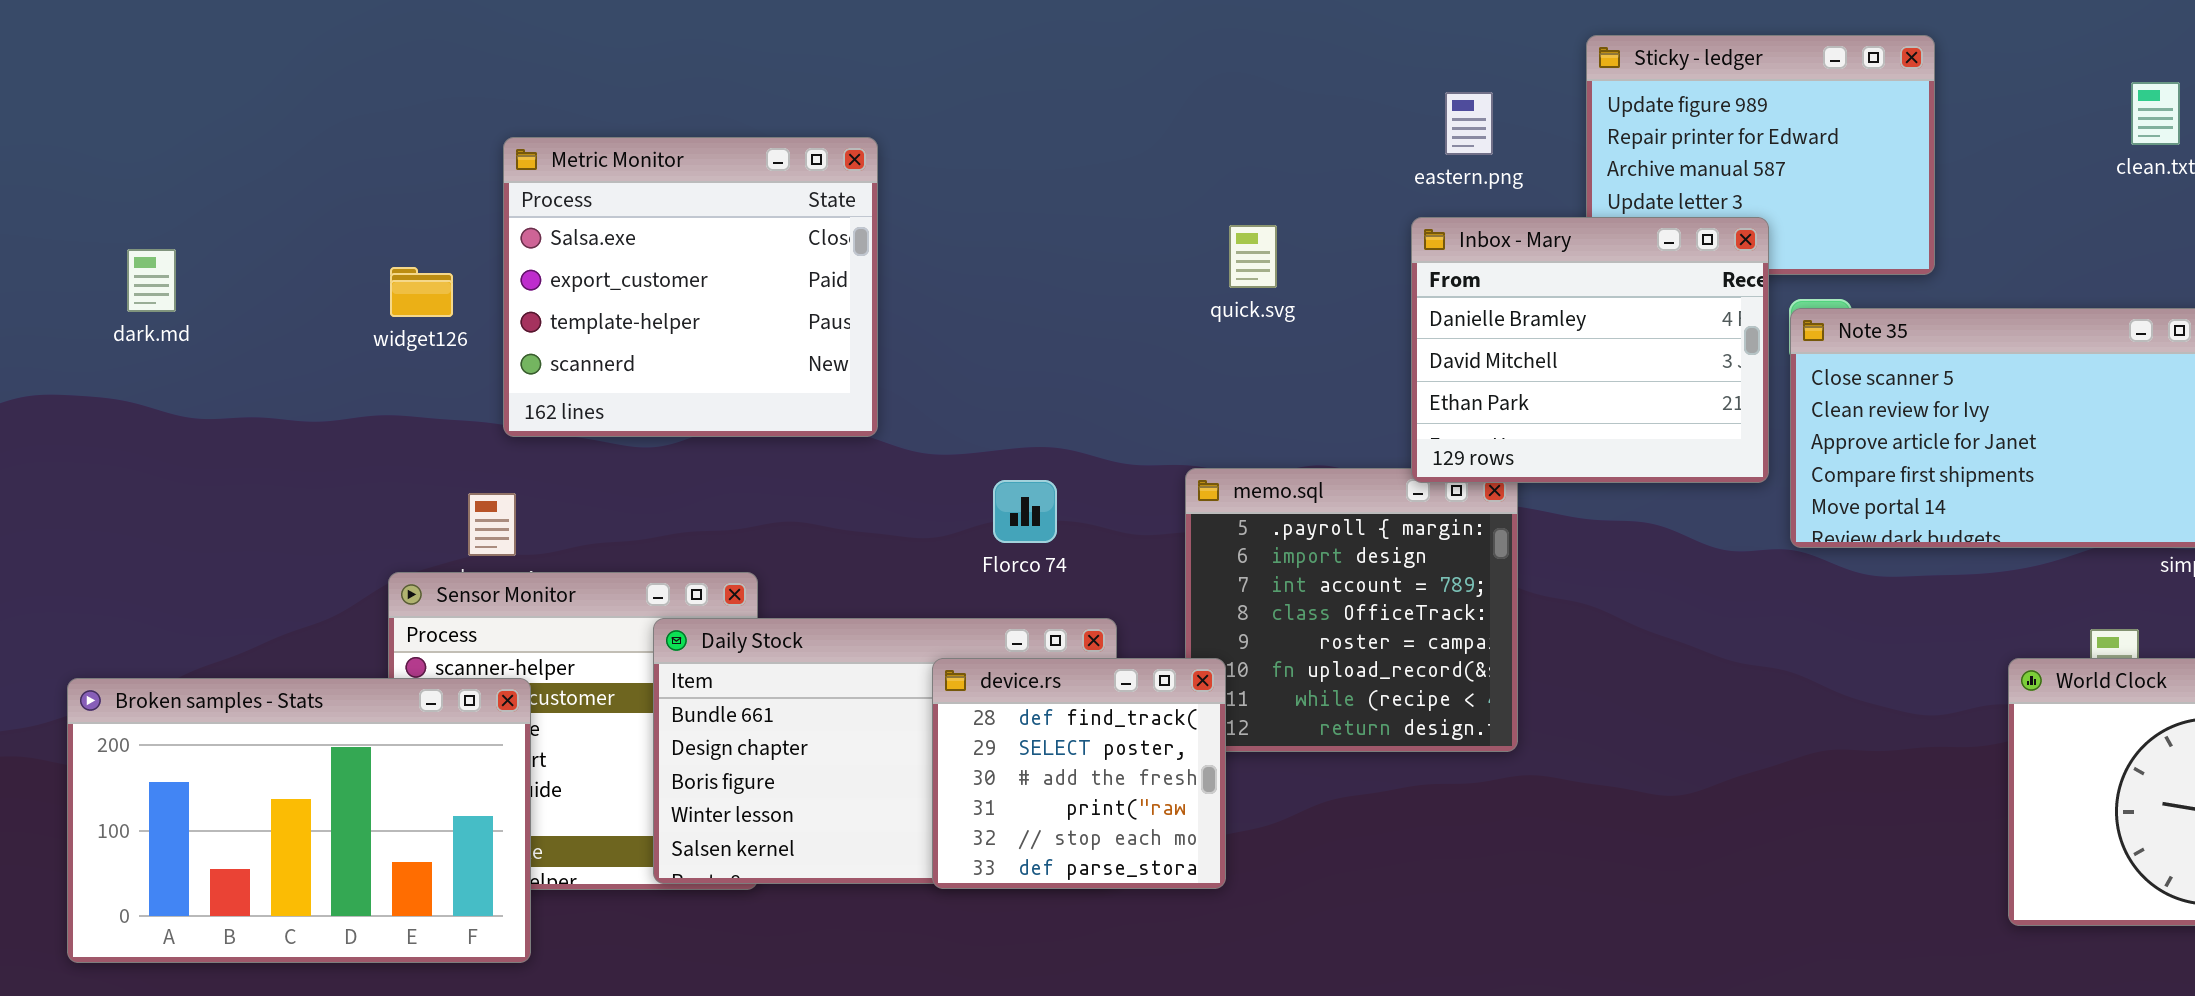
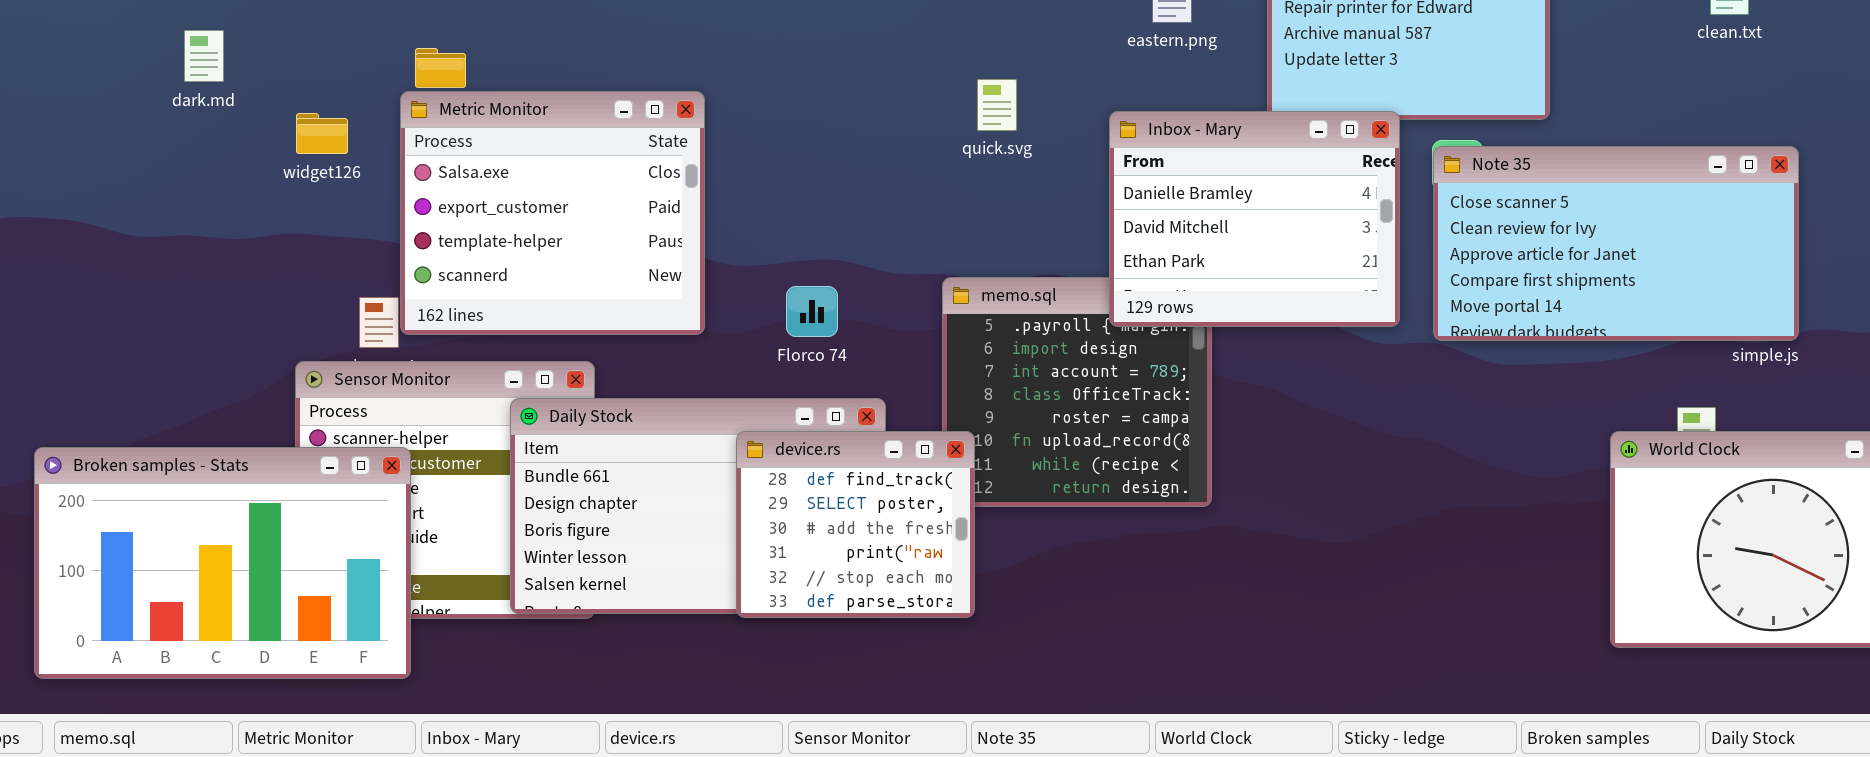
Metric Monitor: [503,137,878,437] -> [400,91,705,335], moved
Inbox - Mary: [1411,217,1769,483] -> [1109,111,1400,327], moved
dark.md: [127,249,176,312] -> [184,30,224,82], moved

